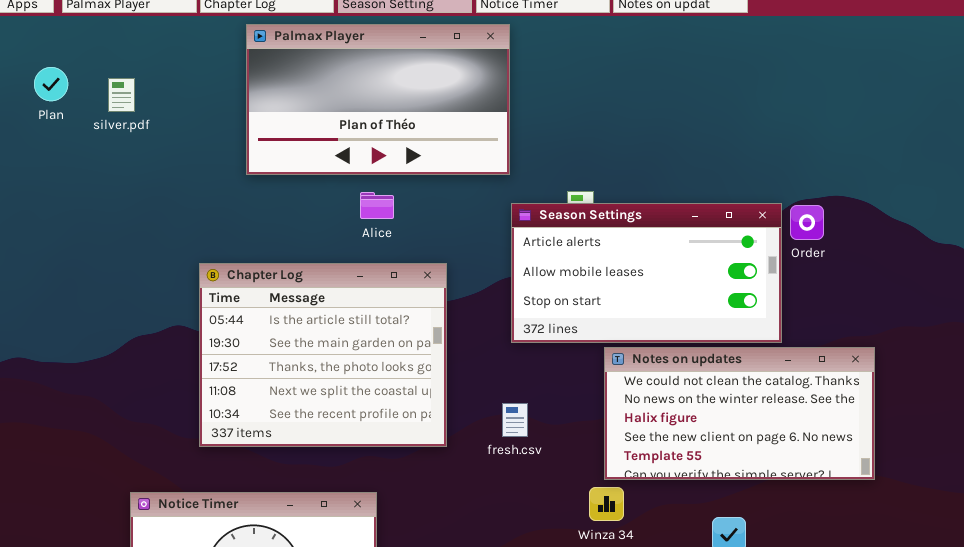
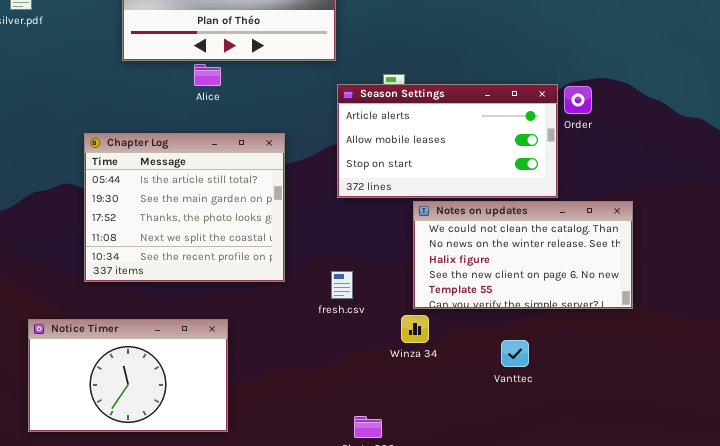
Alice: [360,192,394,219] -> [194,64,221,86], moved
fresh.csv: [502,403,528,437] -> [331,271,353,299], moved

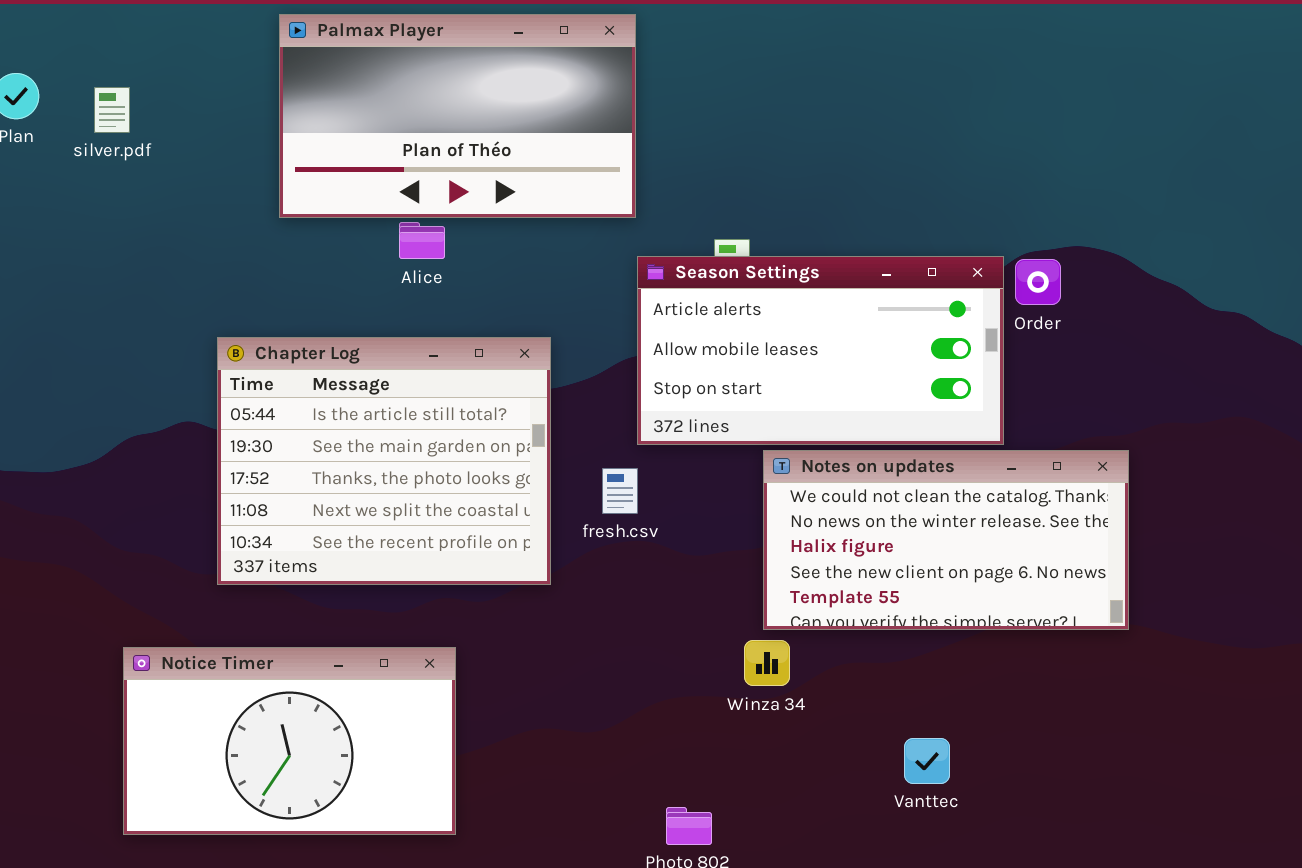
fresh.csv: [331,271,353,299] -> [602,468,638,514], moved
Vanttec: [501,340,529,367] -> [904,738,950,784], moved

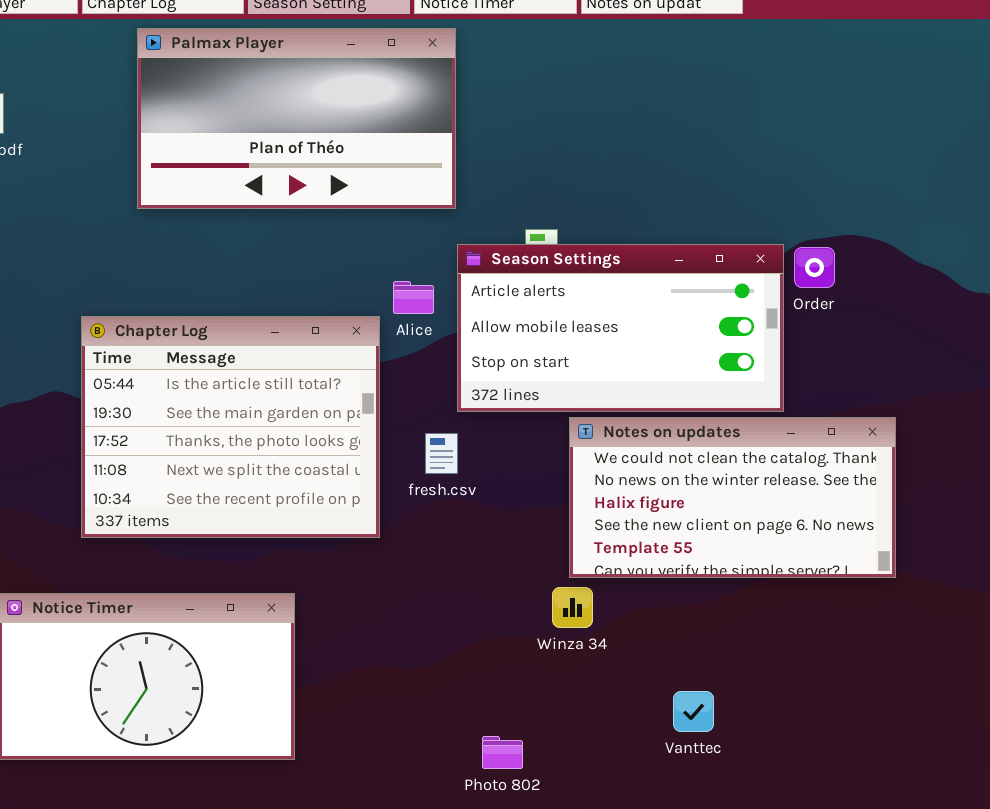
Alice: [399,222,445,259] -> [393,281,434,314], moved
Vanttec: [904,738,950,784] -> [673,691,714,732], moved

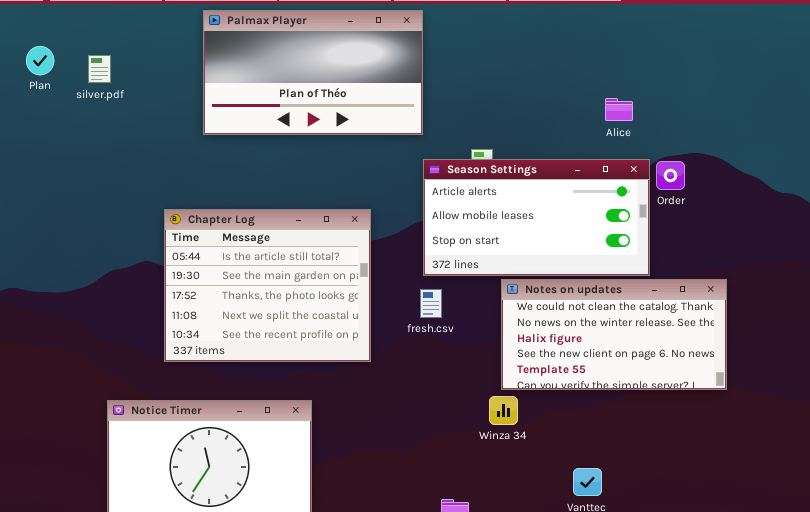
Alice: [393,281,434,314] -> [605,98,633,121], moved
fresh.csv: [425,433,458,474] -> [420,289,442,318], moved

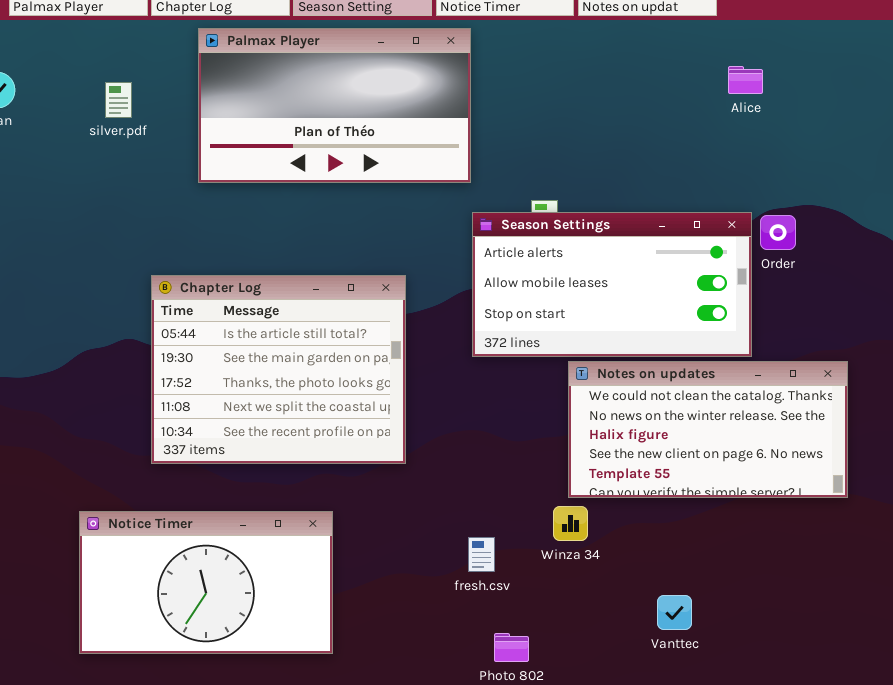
silver.pdf: [88,55,111,83] -> [105,82,132,118], moved
Alice: [605,98,633,121] -> [728,66,763,94], moved
fresh.csv: [420,289,442,318] -> [468,537,495,572], moved

